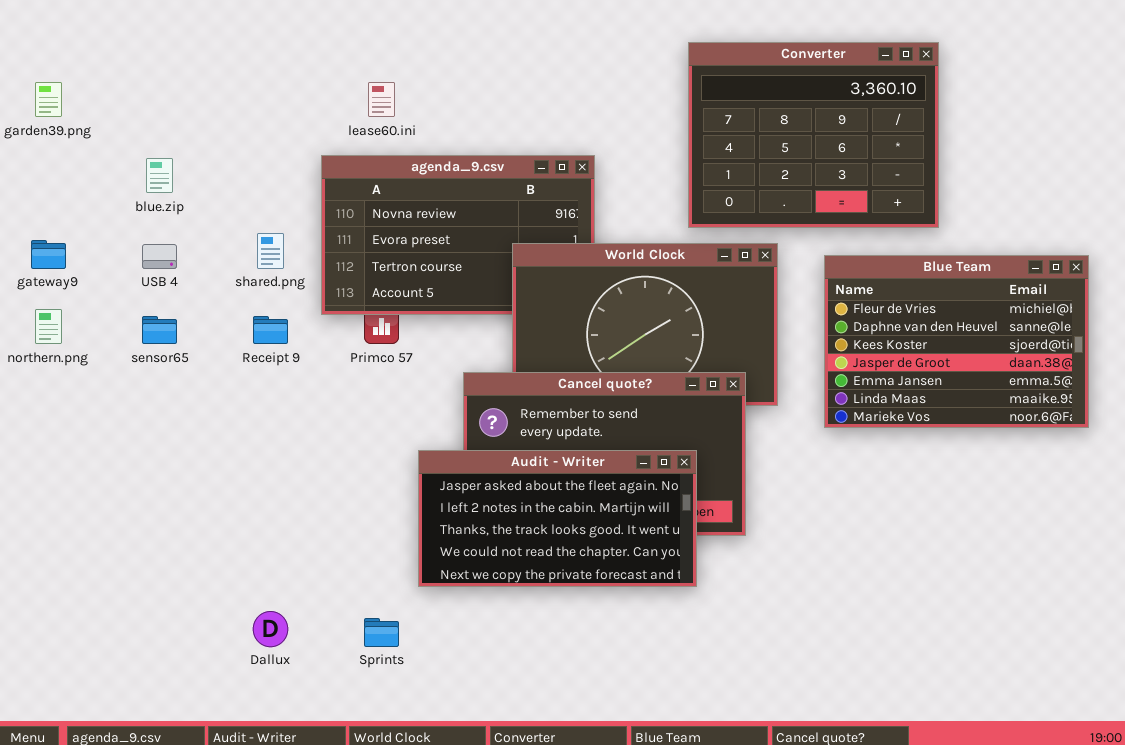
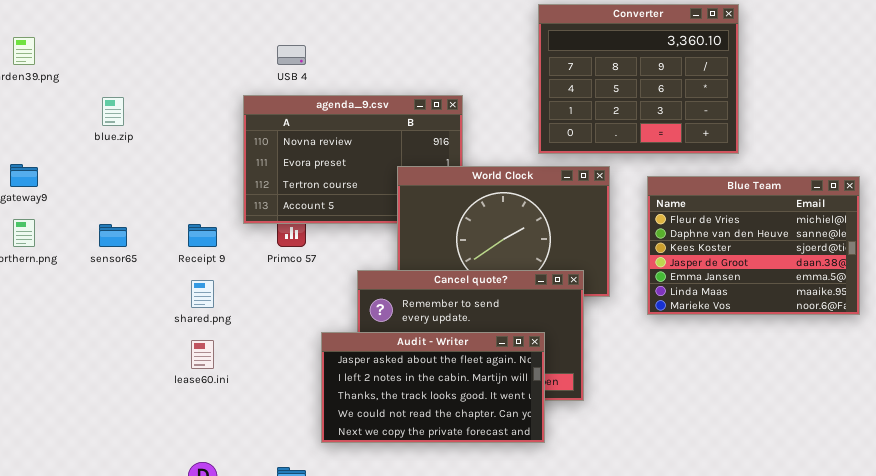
lease60.ini: [368,82,395,117] -> [191,340,214,369], moved
shared.png: [257,233,284,269] -> [191,280,214,308], moved
USB 4: [142,244,177,269] -> [277,45,306,65], moved

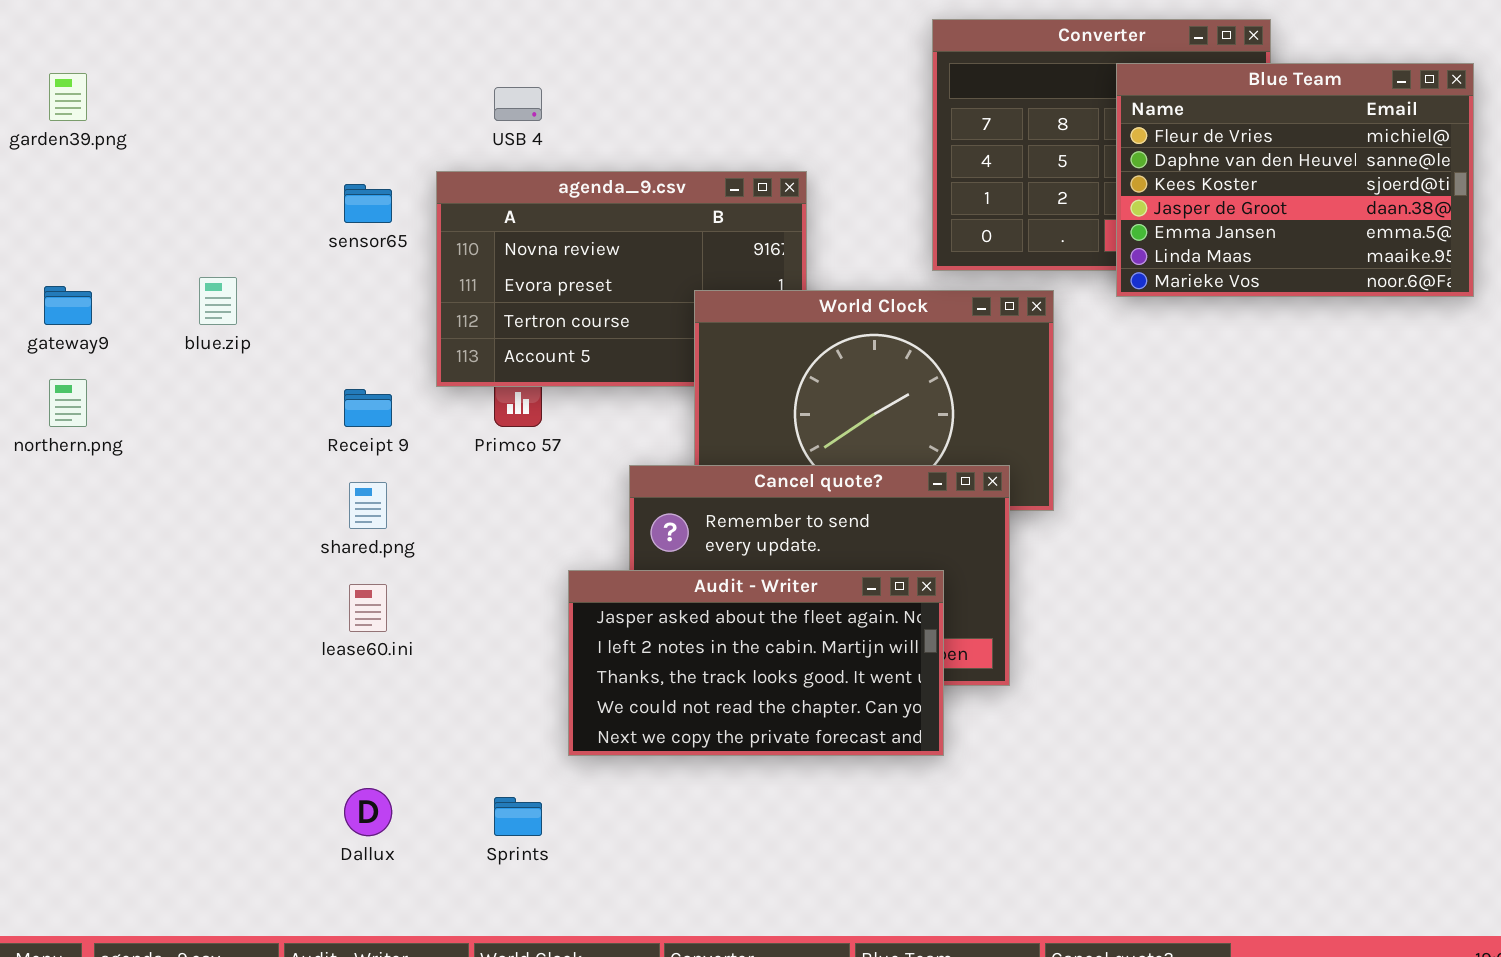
blue.zip: [102,97,124,126] -> [199,277,237,325], moved
Blue Team: [647,176,860,315] -> [1116,63,1474,297], moved
sensor65: [99,224,127,247] -> [344,184,392,223], moved

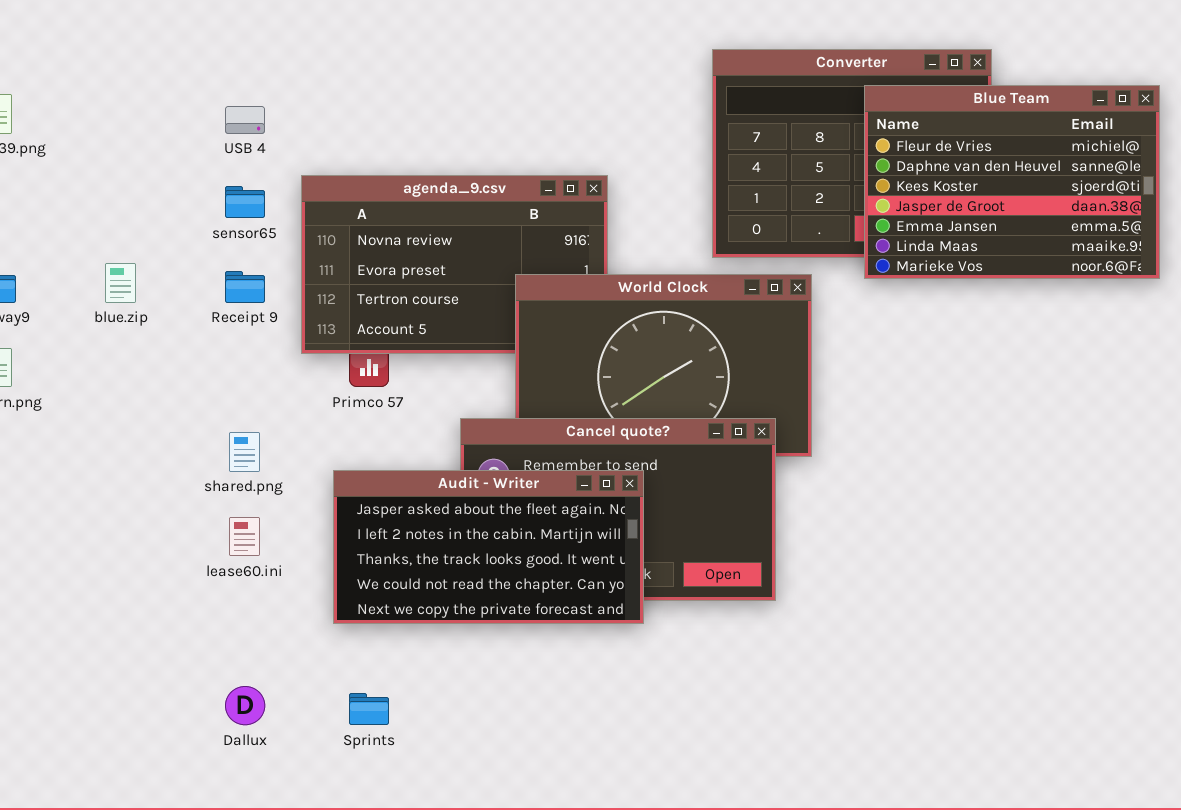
USB 4: [494,87,542,121] -> [225,106,265,134], moved
Receipt 9: [344,389,392,427] -> [225,271,265,303], moved
Audit - Writer: [568,570,944,756] -> [333,470,644,624], moved

